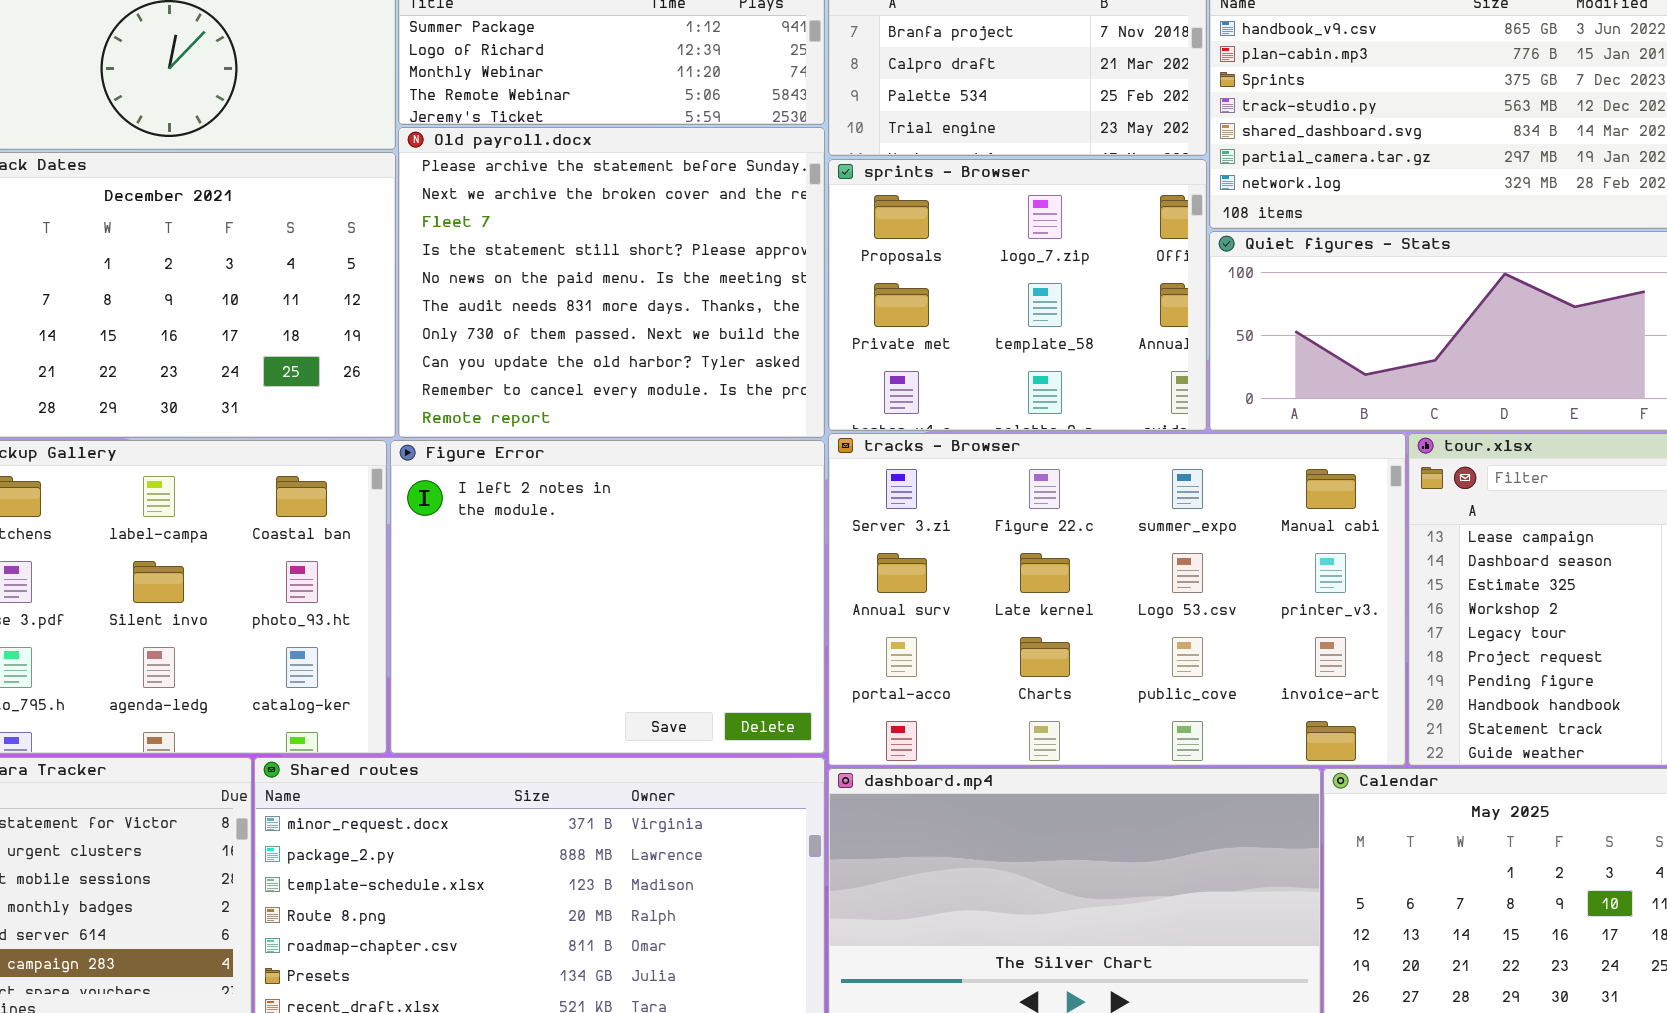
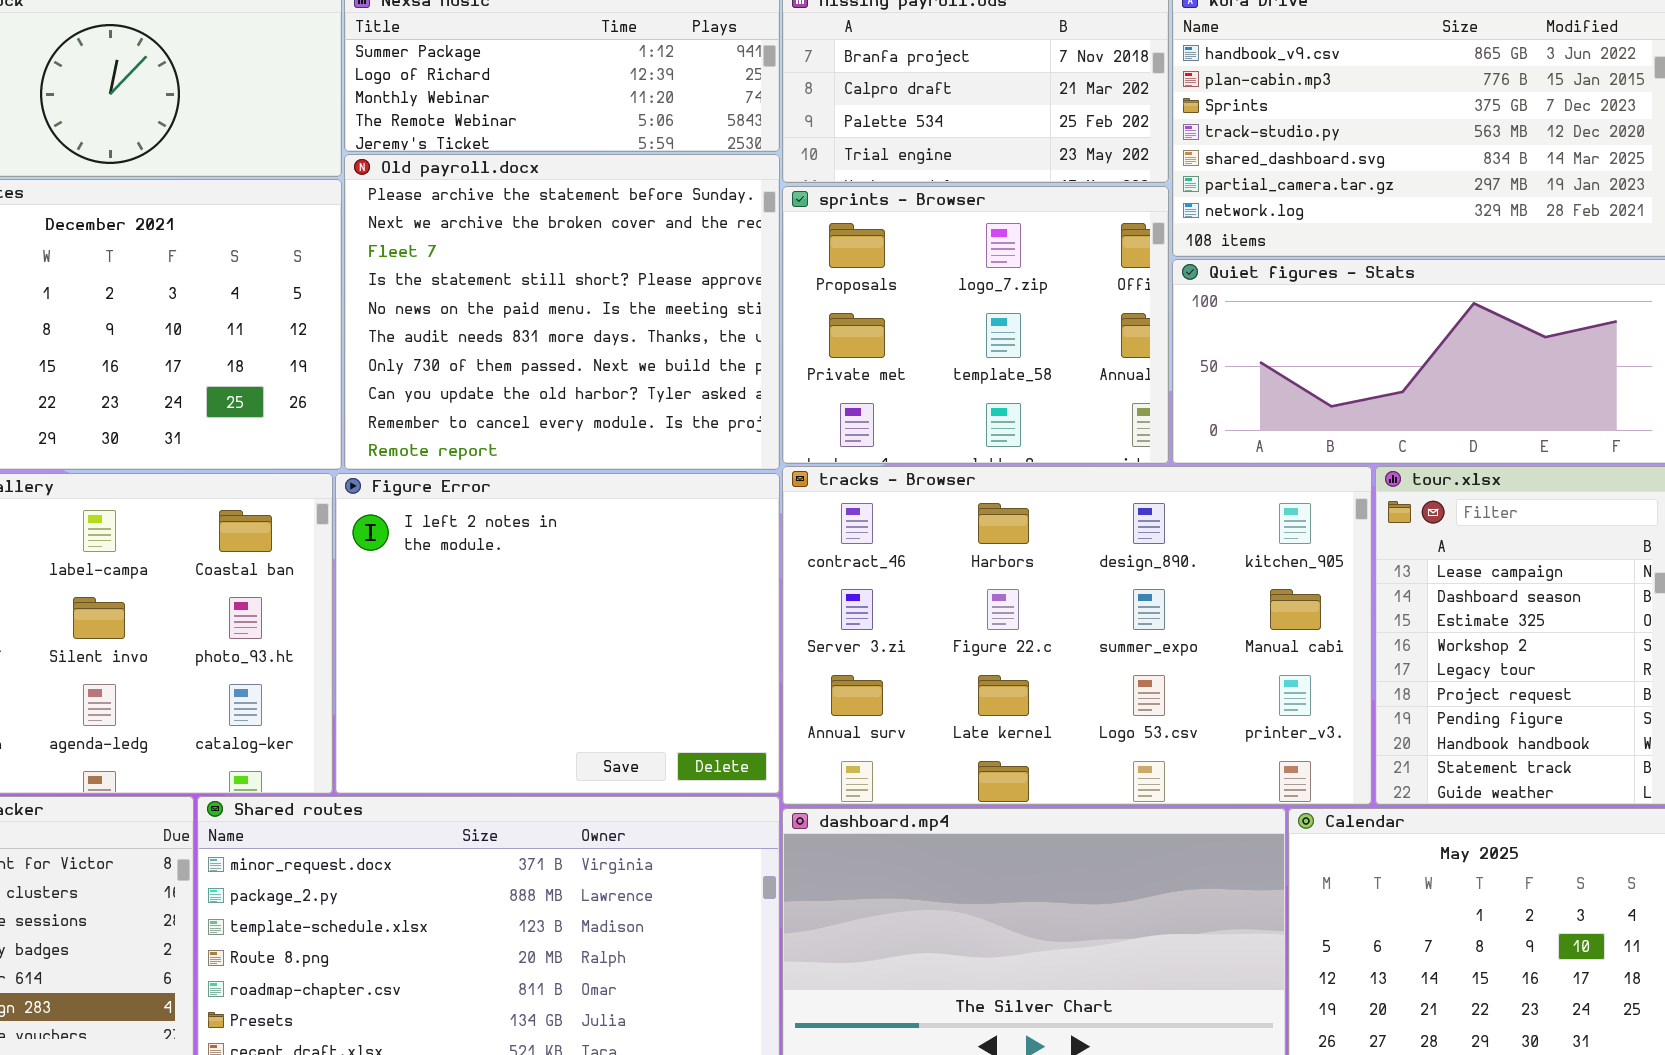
tracks - Browser: [828,433,1406,766] -> [782,466,1372,805], scrolled up 1 row

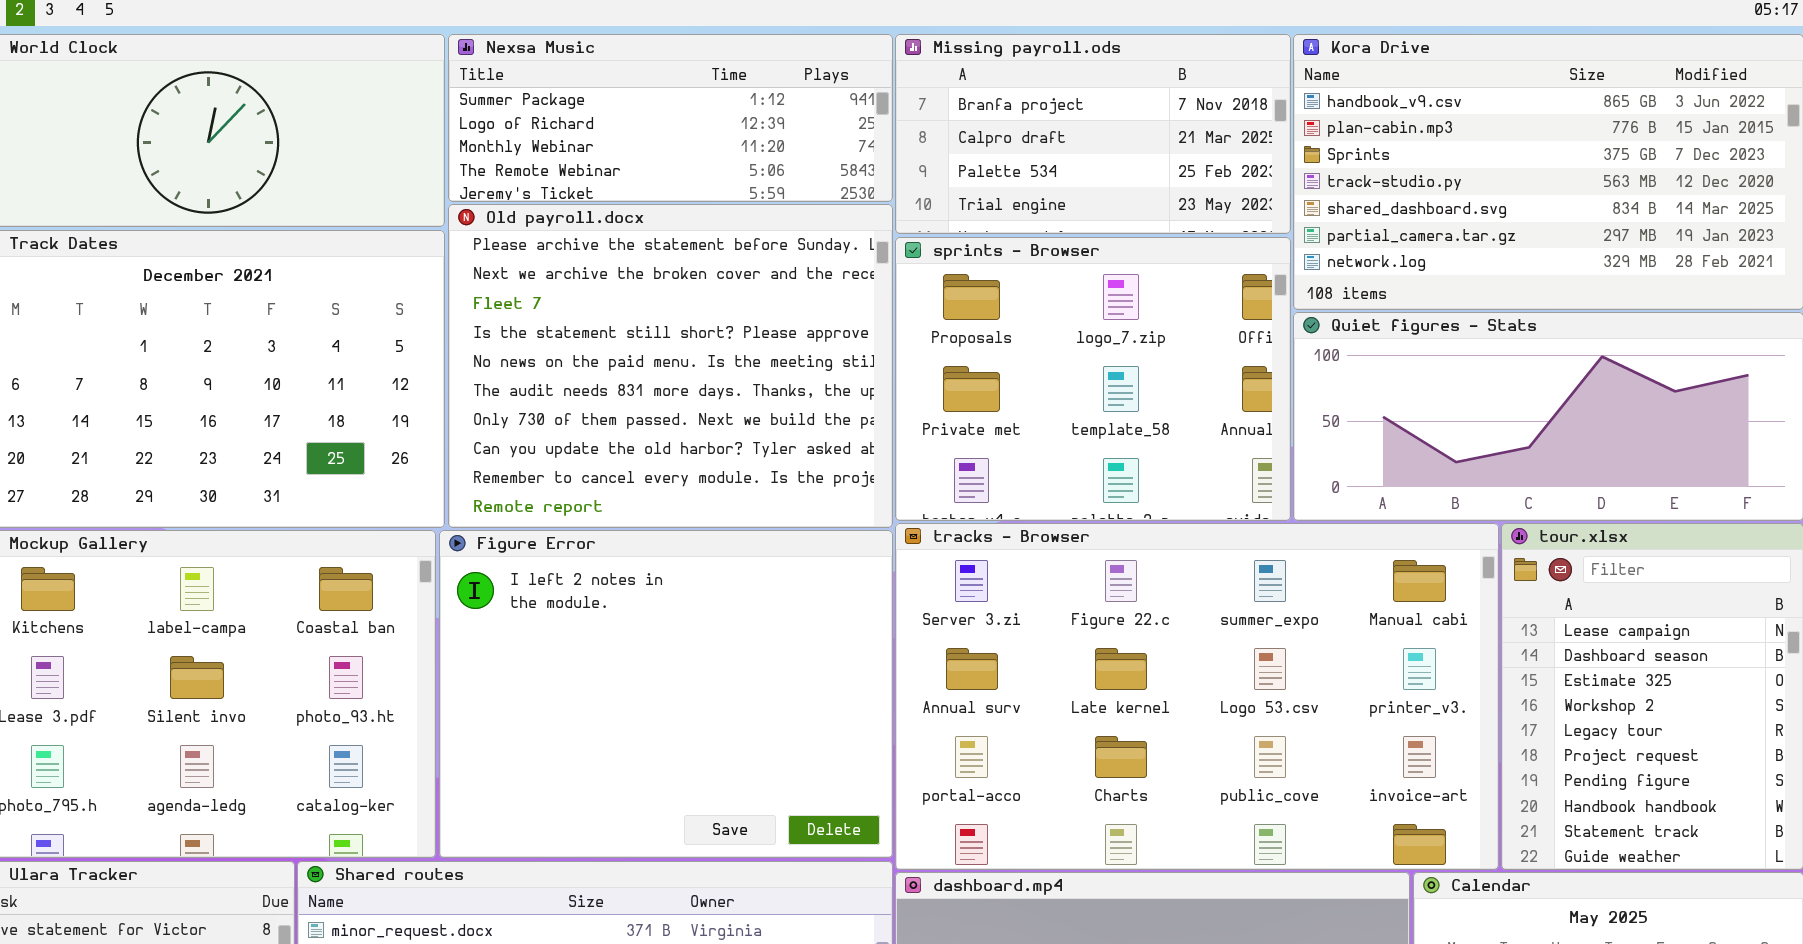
tracks - Browser: [782,466,1372,805] -> [895,523,1499,870], scrolled down 1 row

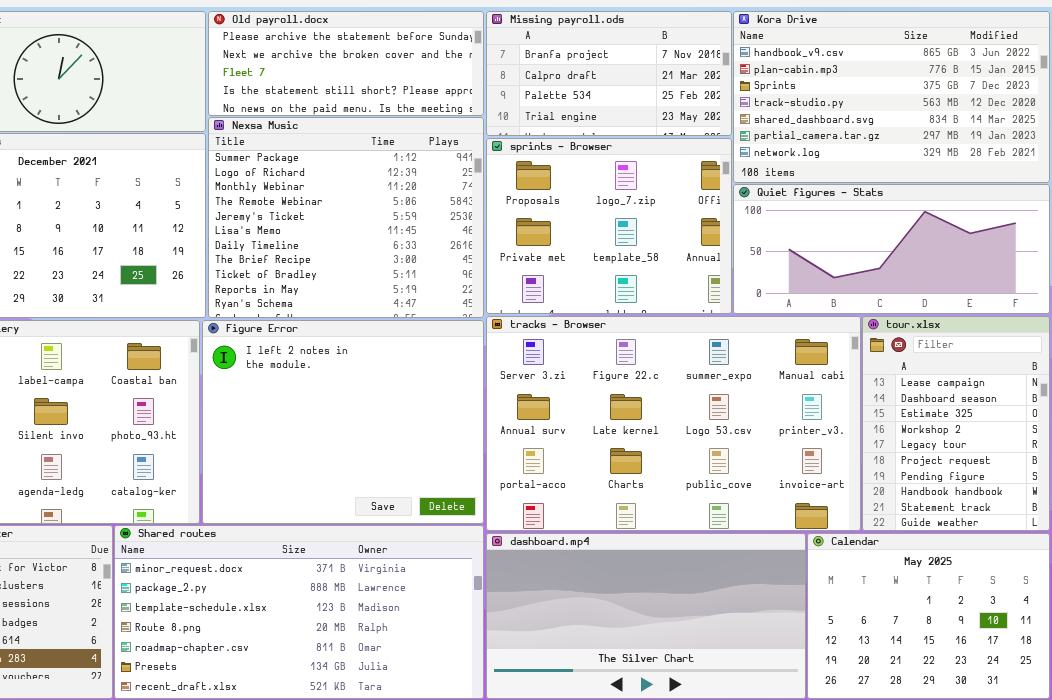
Nexsa Music: [448,34,893,202] -> [208,117,484,318], moved, resized
Old payroll.docx: [448,204,893,528] -> [208,11,484,116], moved, resized

